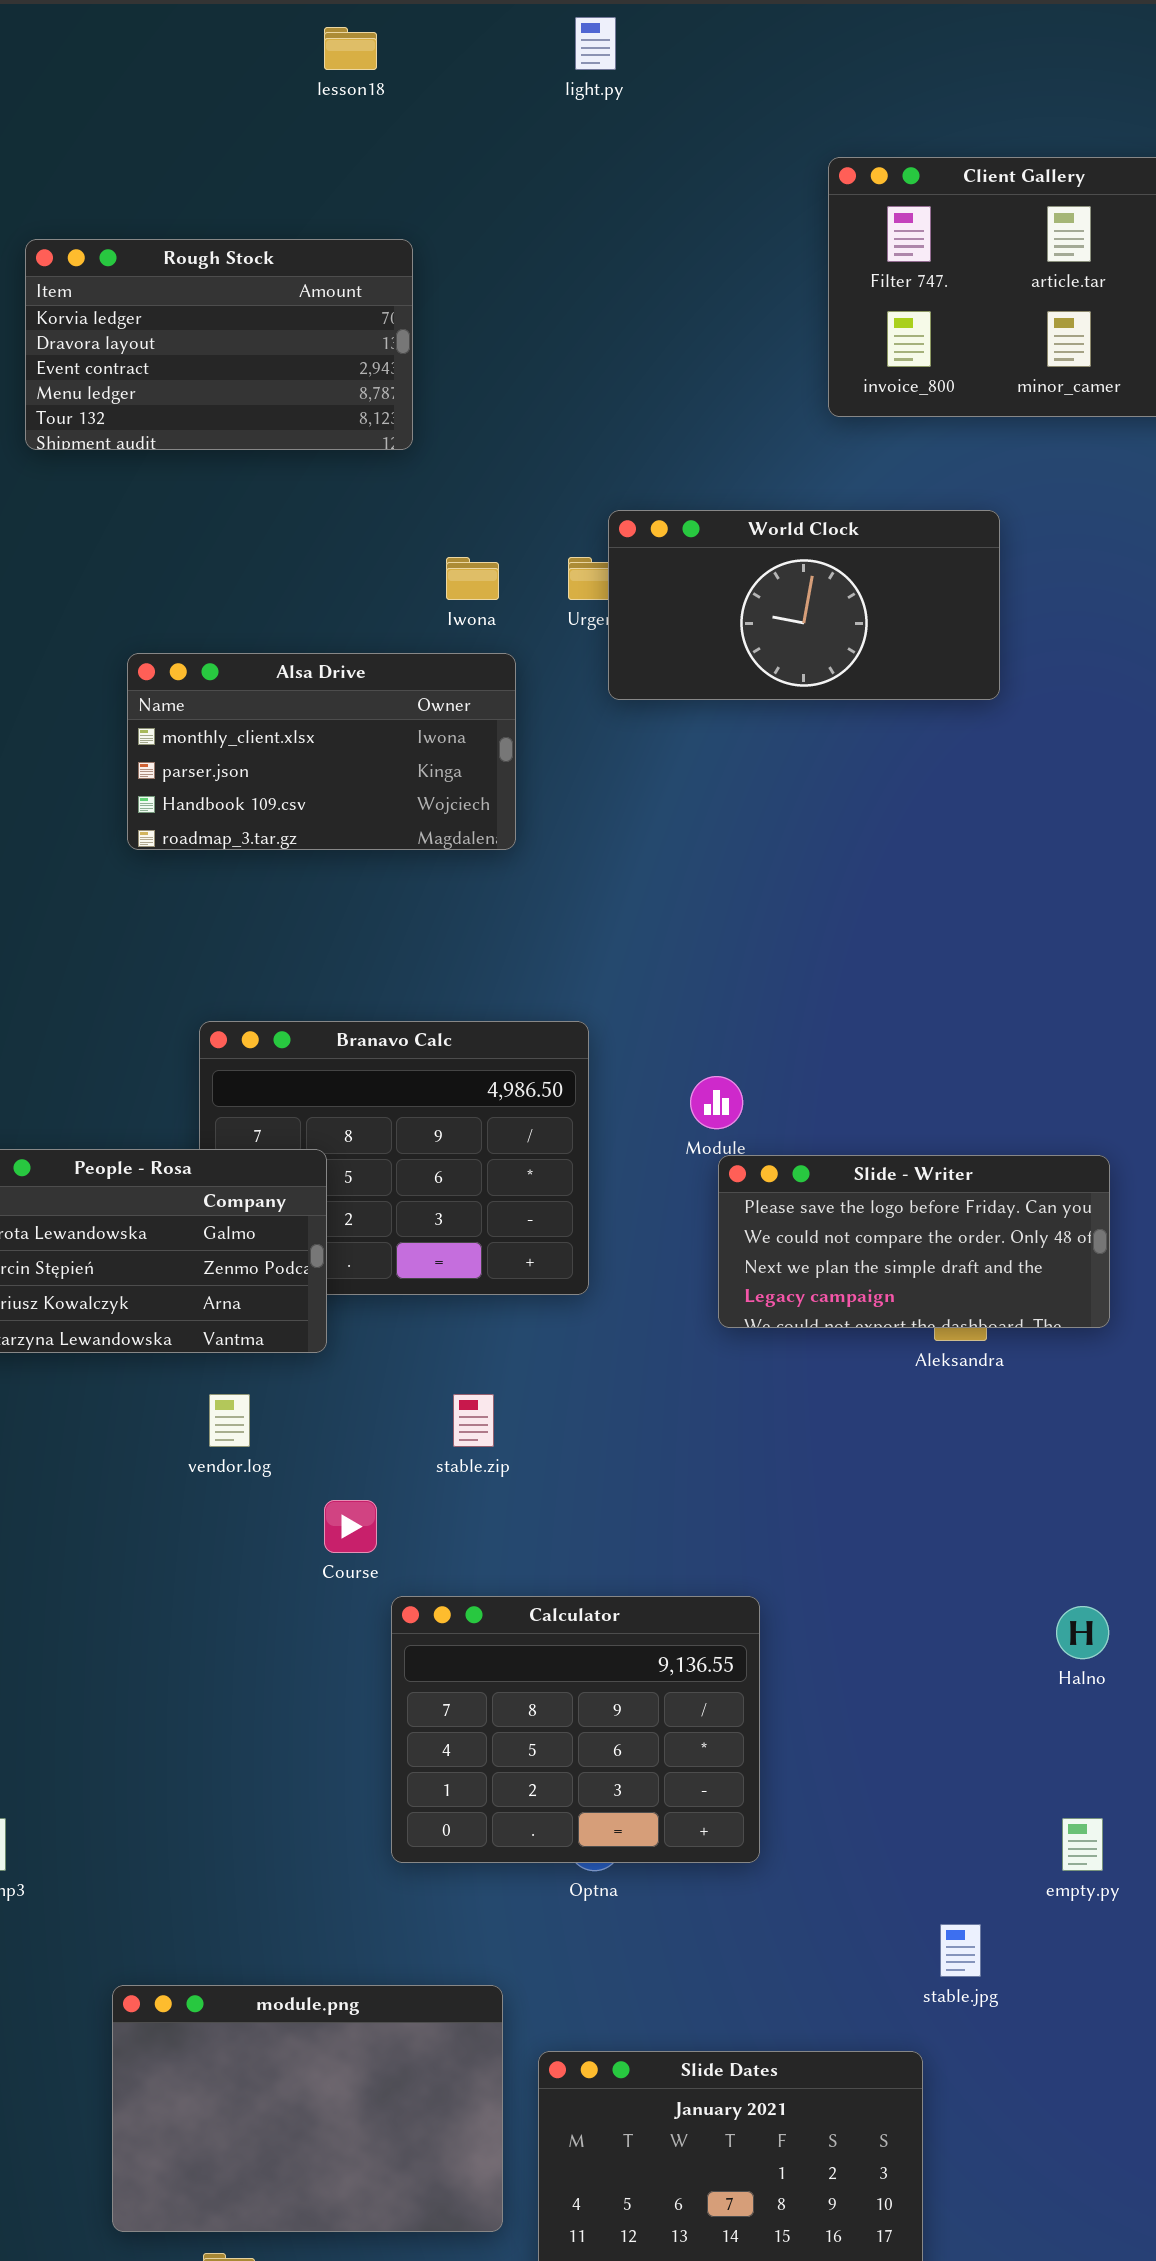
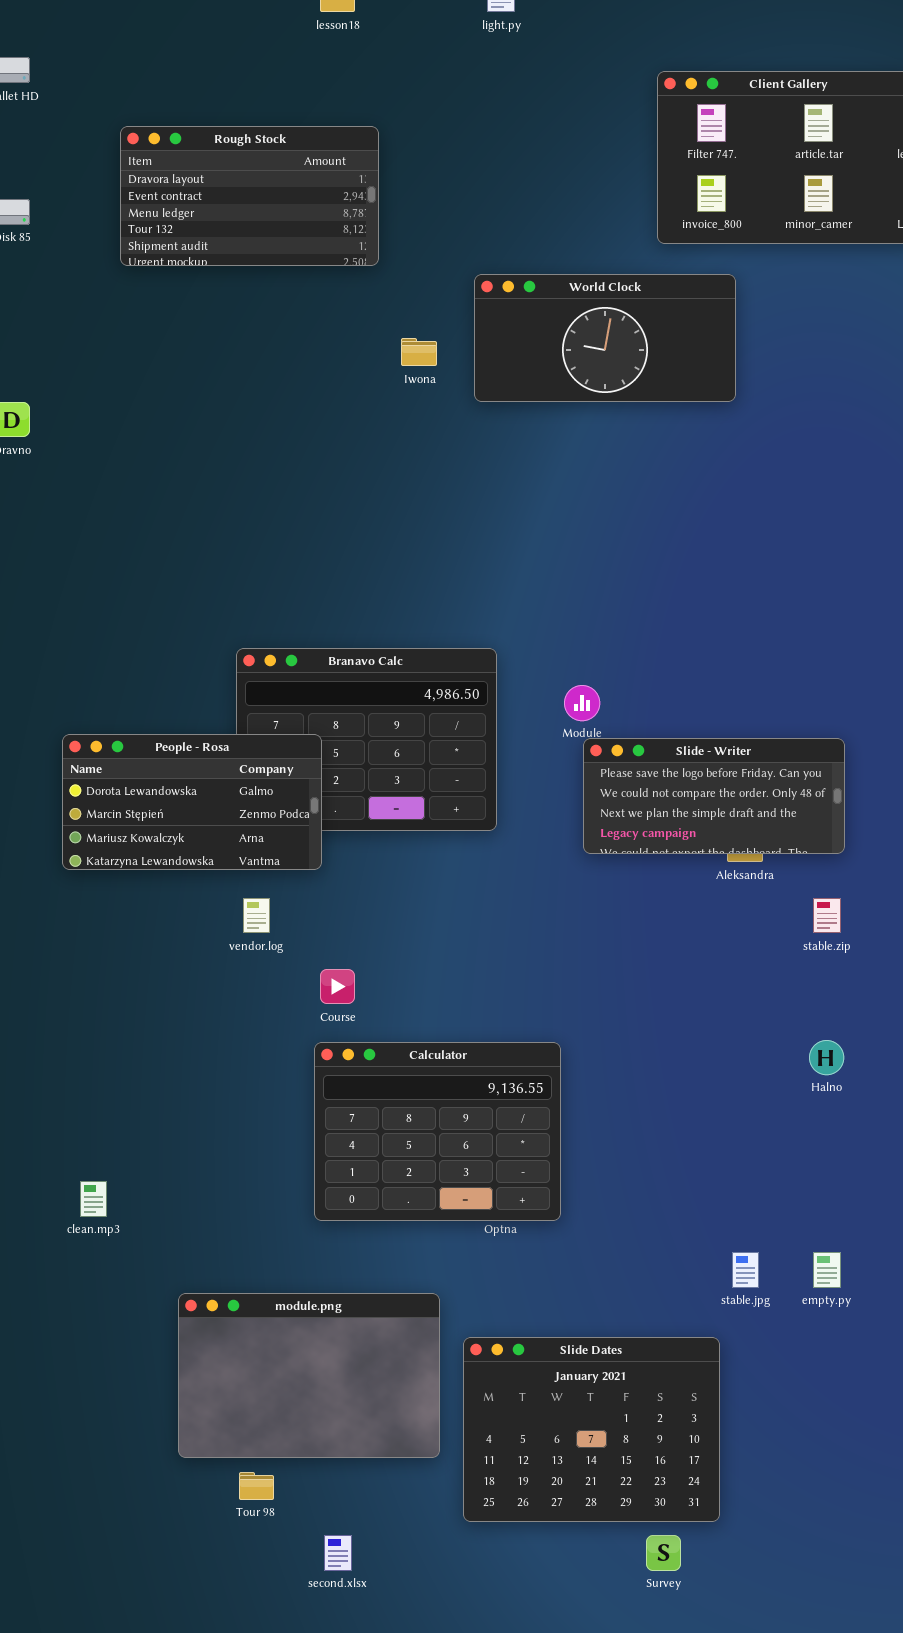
Rough Stock: [25,239,413,450] -> [120,126,379,266], scrolled down 1 row
World Clock: [608,510,1000,700] -> [474,274,736,402], moved
Alsa Drive: [127,653,516,850] -> none, closed
stable.zip: [453,1394,494,1447] -> [813,898,841,933], moved
Calculator: [391,1596,760,1863] -> [314,1042,561,1221], moved
empty.py: [1062,1818,1103,1871] -> [813,1252,841,1288], moved

